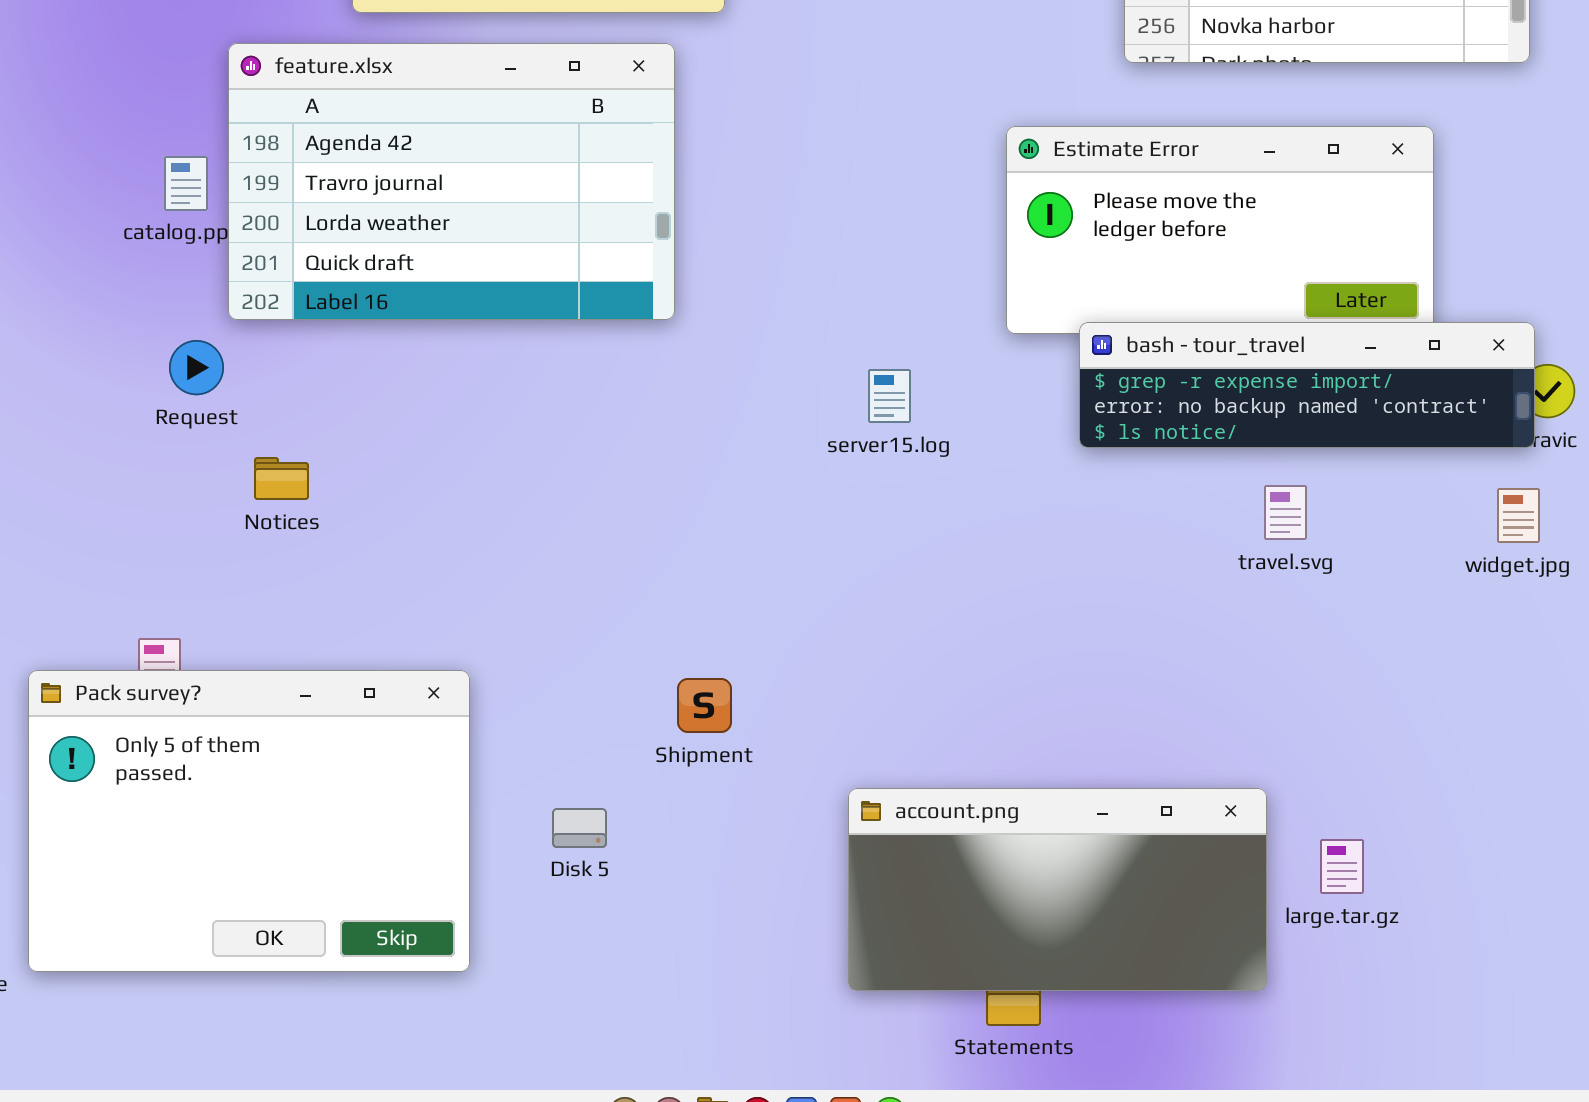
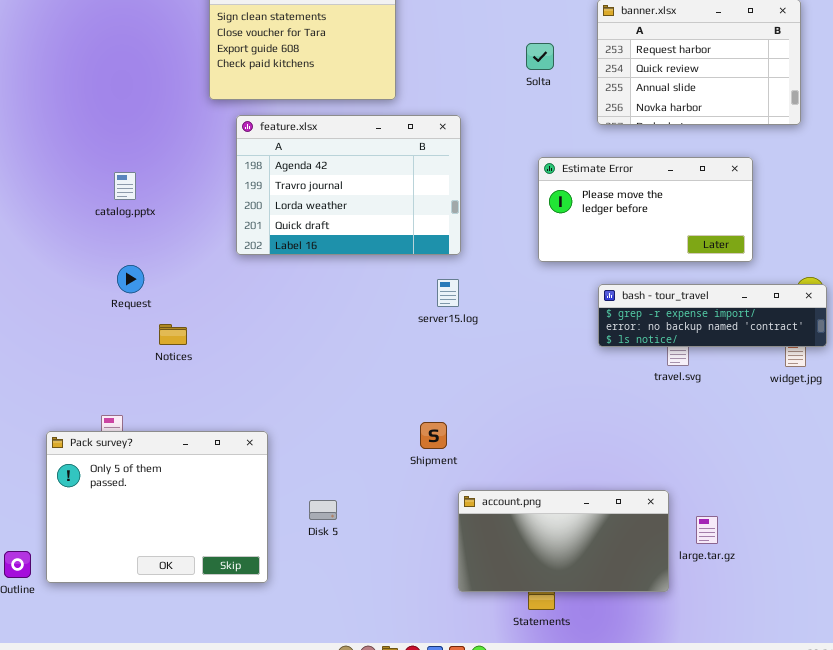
feature.xlsx: [228,43,675,320] -> [236,115,461,255], moved
bash - tour_travel: [1079,322,1535,448] -> [598,284,827,347], moved
server15.log: [868,369,911,423] -> [437,279,459,307], moved
Shipment: [677,678,732,733] -> [420,422,447,449], moved

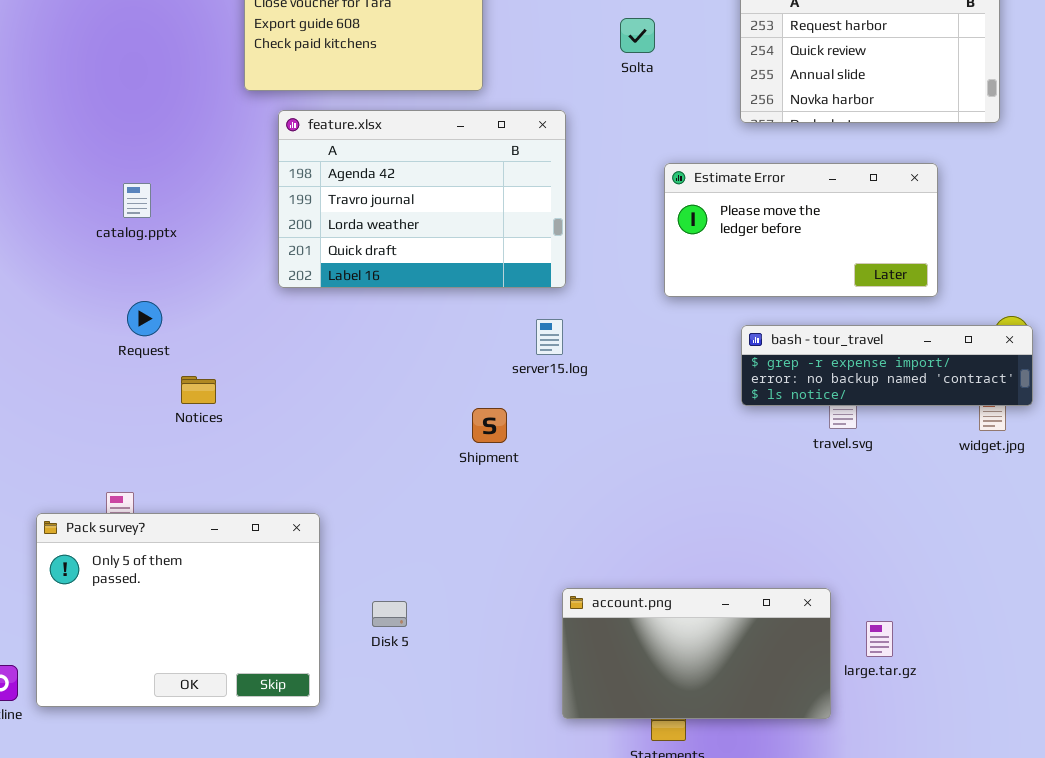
Solta: [526,43,554,70] -> [620,18,655,53], moved
Shipment: [420,422,447,449] -> [472,408,507,443], moved

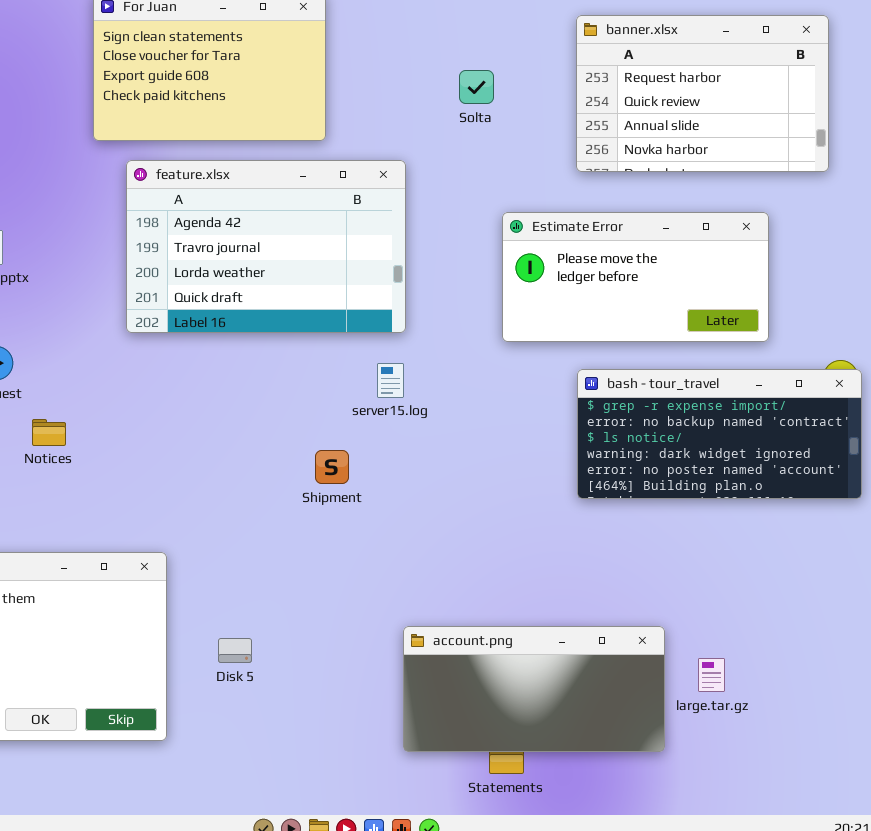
bash - tour_travel: [741,325,1033,406] -> [577,369,862,499], resized

